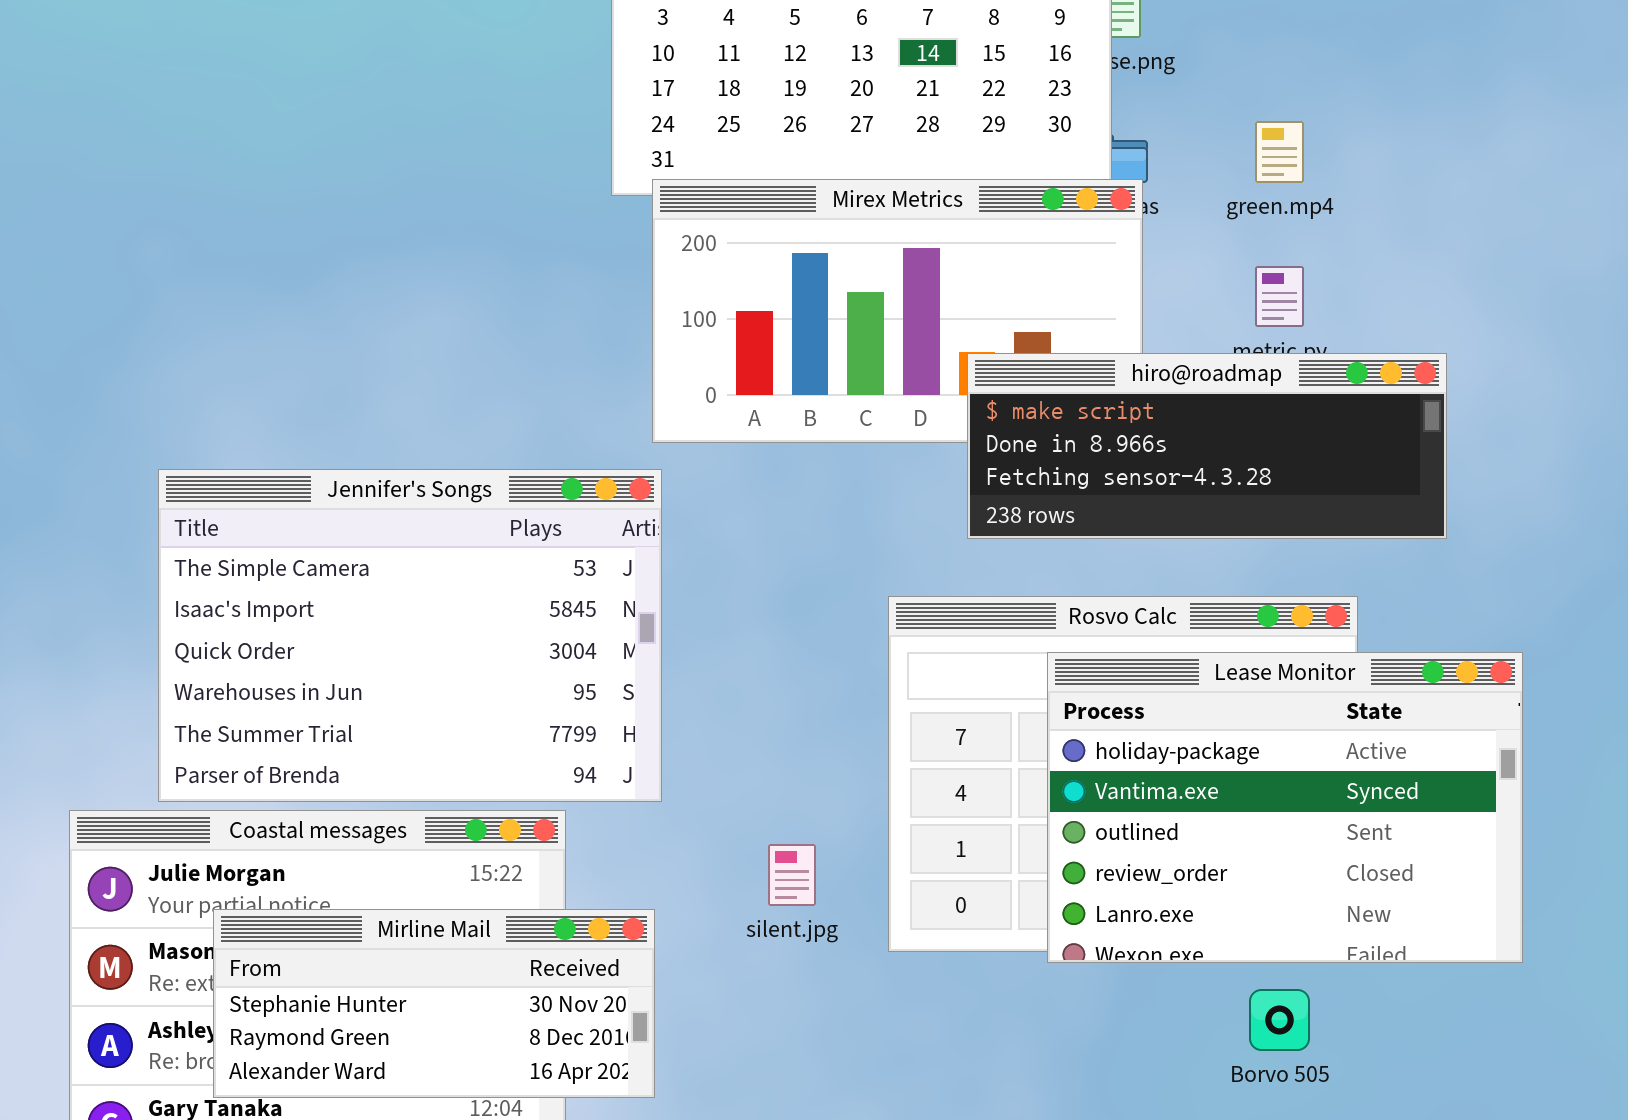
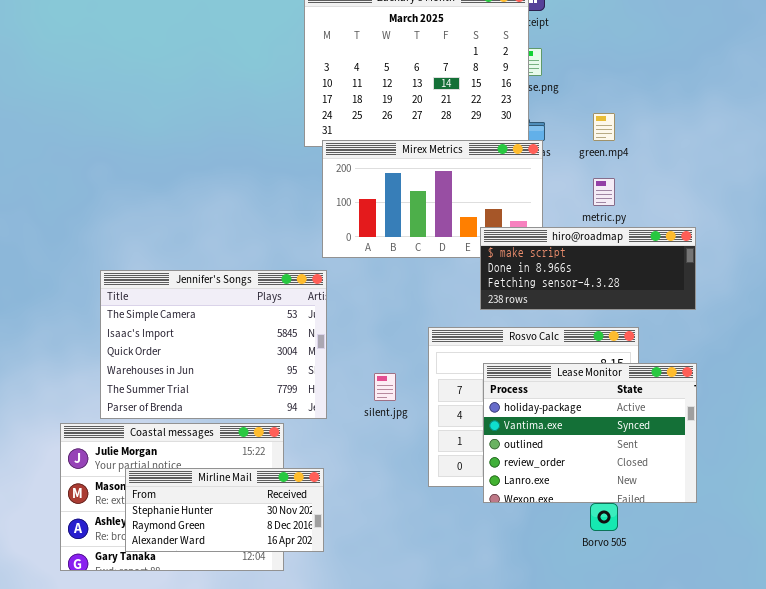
hiro@roadmap: [967,353,1447,539] -> [480,227,696,310], moved
Lease Monitor: [1047,652,1523,963] -> [483,363,697,503], moved
silent.jpg: [768,844,816,906] -> [374,373,396,401], moved

